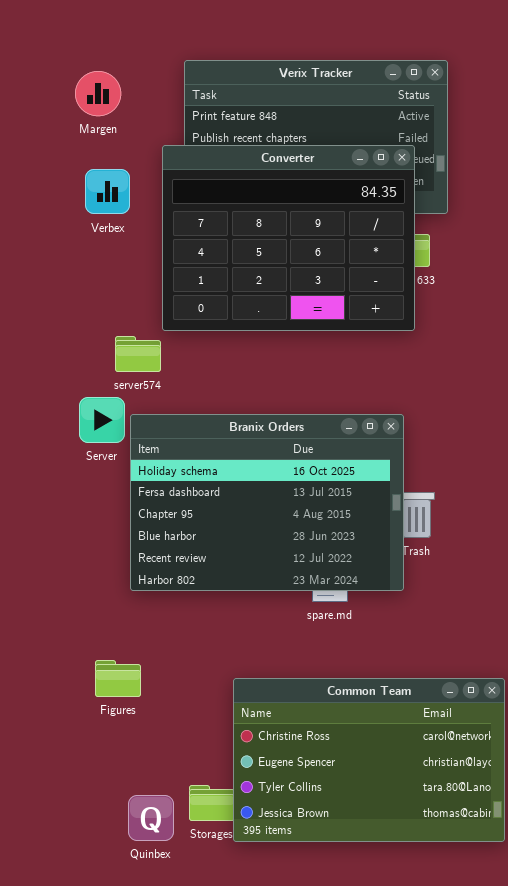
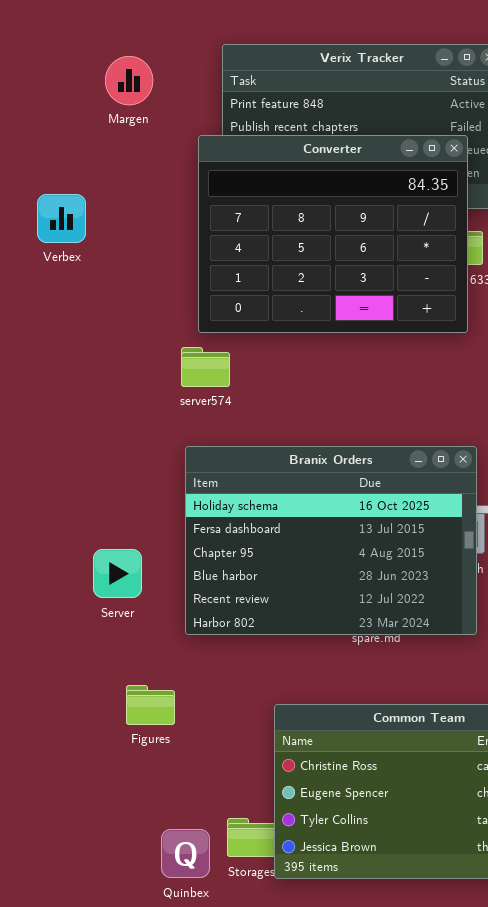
Verbex: [85,169,130,214] -> [37,194,86,243], moved
server574: [115,336,161,372] -> [181,347,230,387], moved
Server: [79,397,125,443] -> [93,549,142,598], moved
Branix Orders: [130,414,404,591] -> [185,446,477,635], moved

